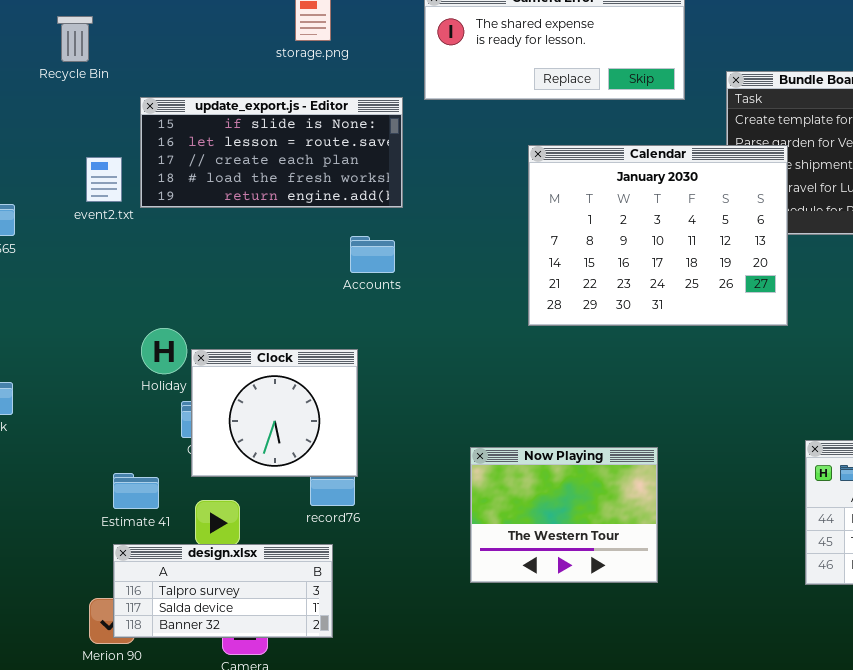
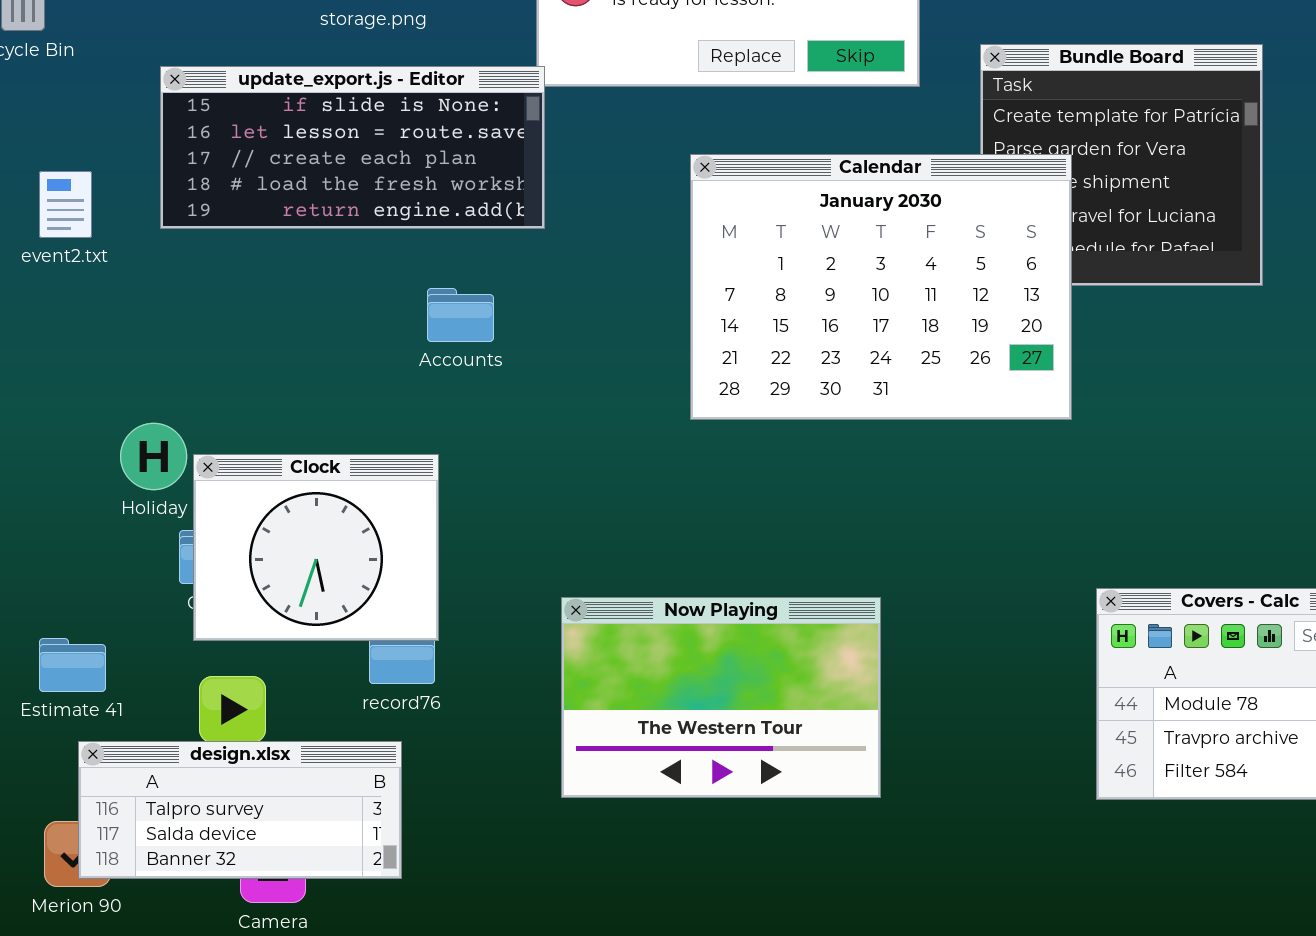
update_export.js - Editor: [140,97,403,208] -> [160,66,545,229], moved
Now Playing: [470,447,658,583] -> [561,597,881,798], resized
Estimate 41: [113,473,159,509] -> [39,638,106,692], moved

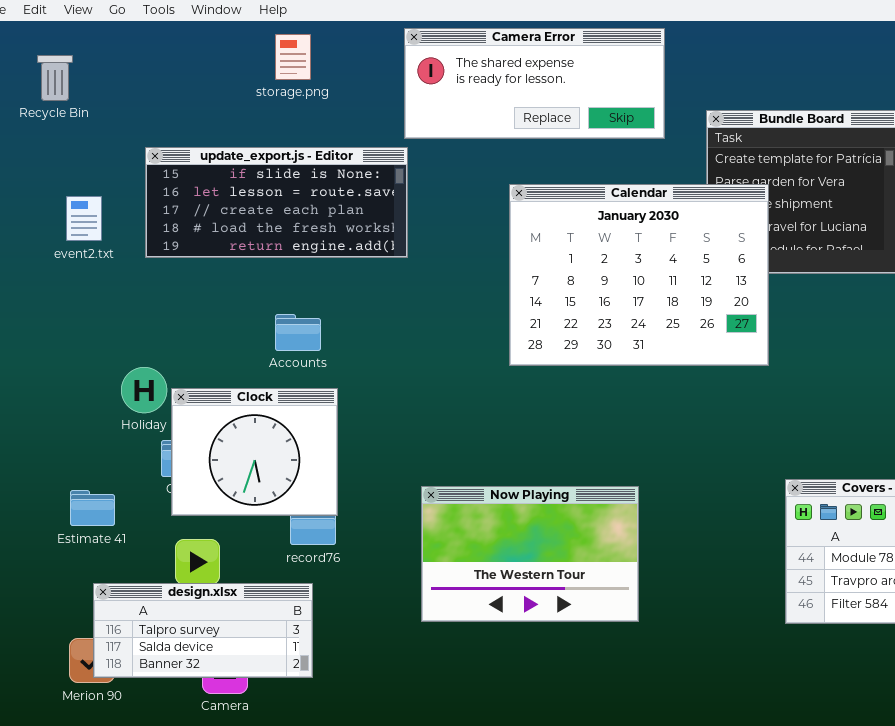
update_export.js - Editor: [160,66,545,229] -> [145,147,408,258], moved
Accounts: [427,288,494,342] -> [275,314,321,351], moved
Estimate 41: [39,638,106,692] -> [70,490,115,526], moved

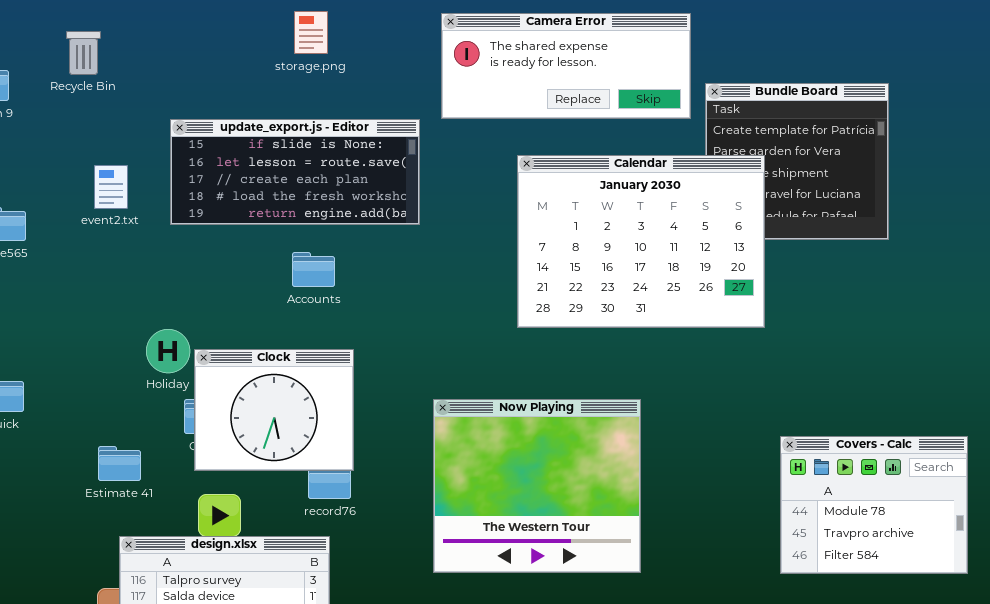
Camera Error: [404,28,665,139] -> [441,13,691,119], moved
Accounts: [275,314,321,351] -> [292,252,335,287], moved
Now Playing: [421,486,639,622] -> [433,399,641,573], resized

